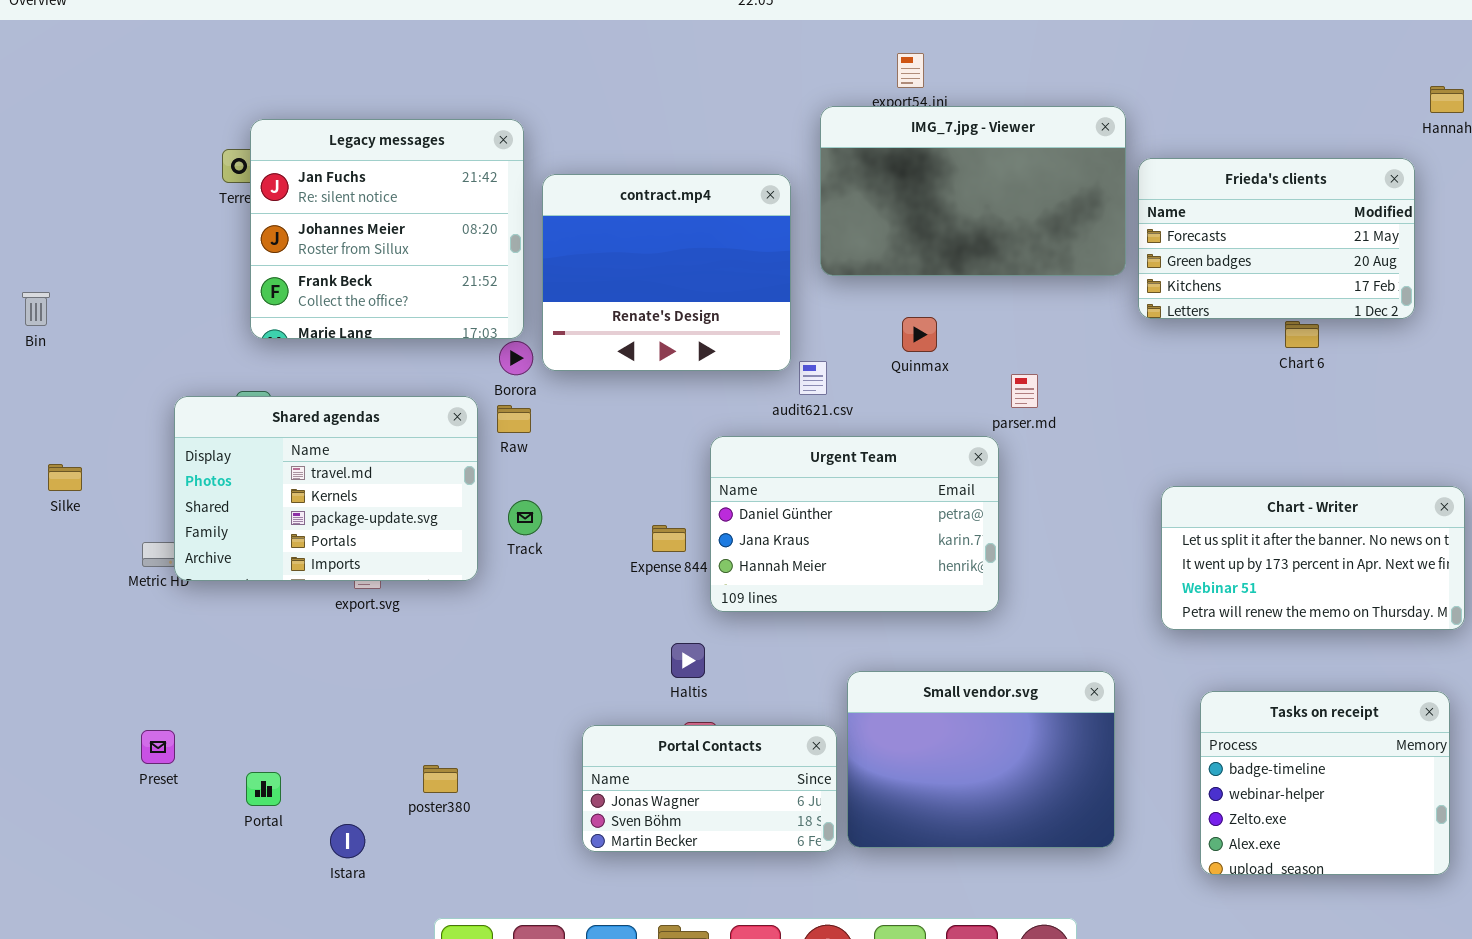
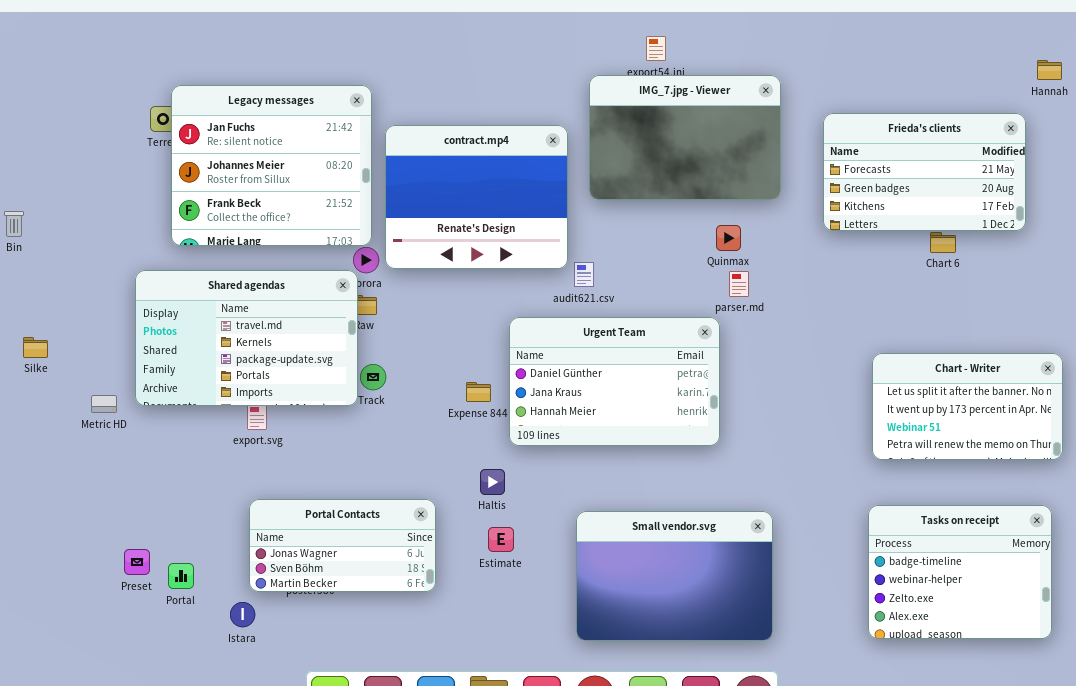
IMG_7.jpg - Viewer: [820,106,1126,276] -> [589,75,781,200], resized
Quinmax: [902,317,937,352] -> [716,225,741,251], moved
Shared agendas: [174,396,478,581] -> [135,270,358,406], moved
Chart - Writer: [1161,486,1465,630] -> [872,353,1063,460], resized
Small vendor.svg: [847,671,1115,848] -> [576,511,773,641], moved
Portal Contacts: [582,725,837,852] -> [249,499,436,592], moved
Preset: [141,730,175,764] -> [124,549,150,575], moved

